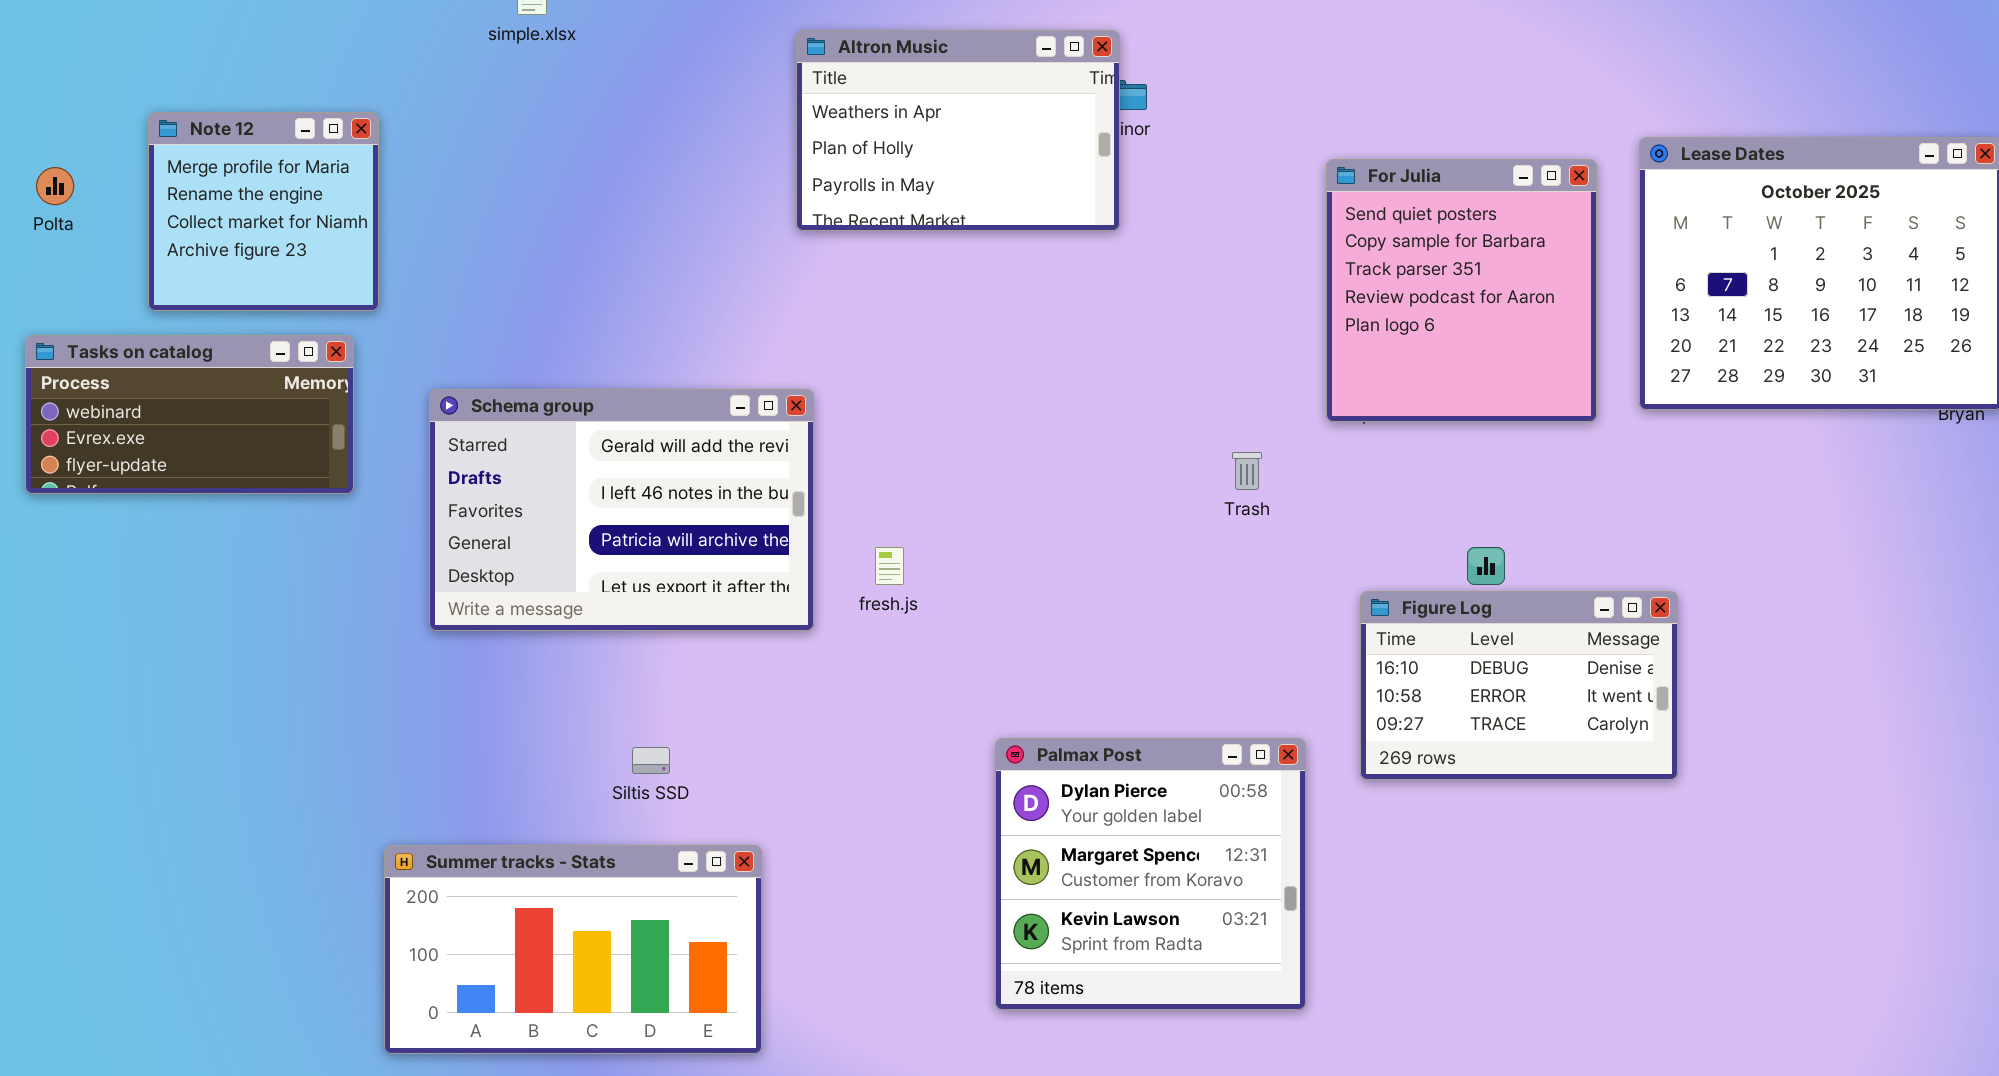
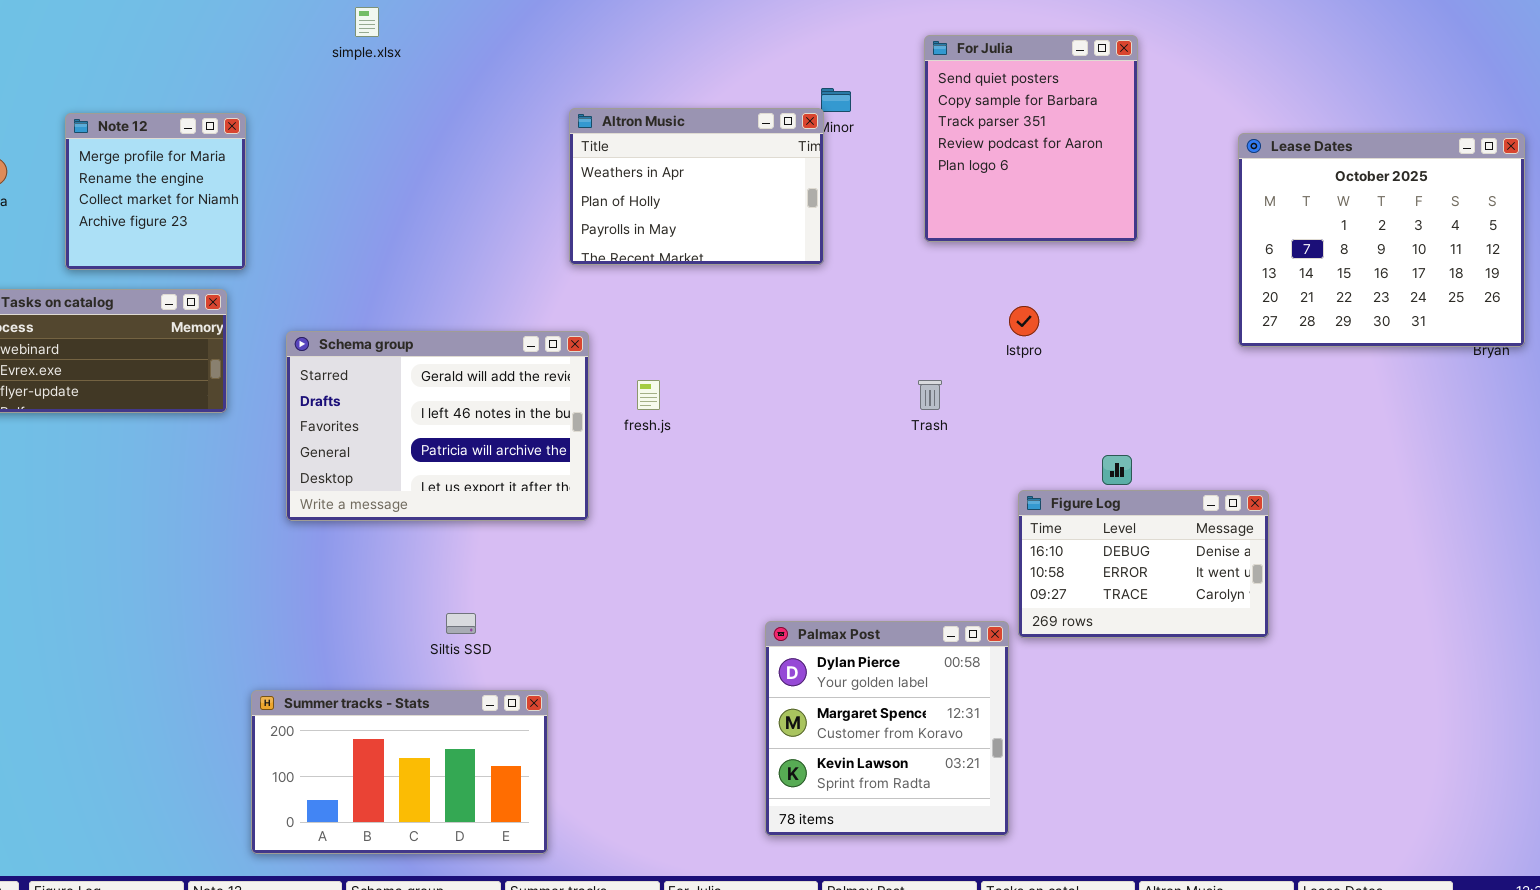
Altron Music: [796,30,1120,231] -> [569,108,824,265], moved
For Julia: [1326,159,1597,422] -> [924,35,1138,242], moved
fresh.js: [875,547,904,585] -> [637,380,660,410], moved
Palmax Post: [995,738,1306,1010] -> [765,621,1009,836], moved

